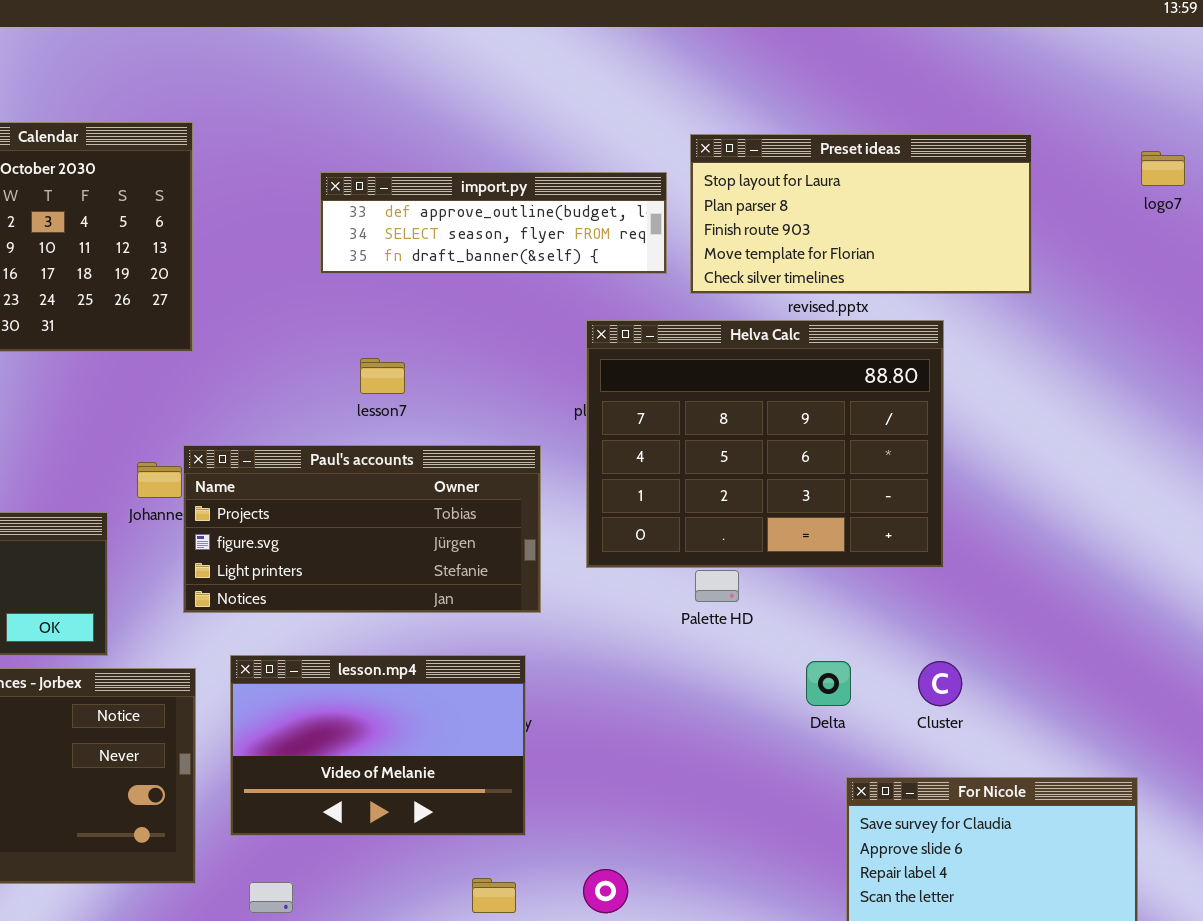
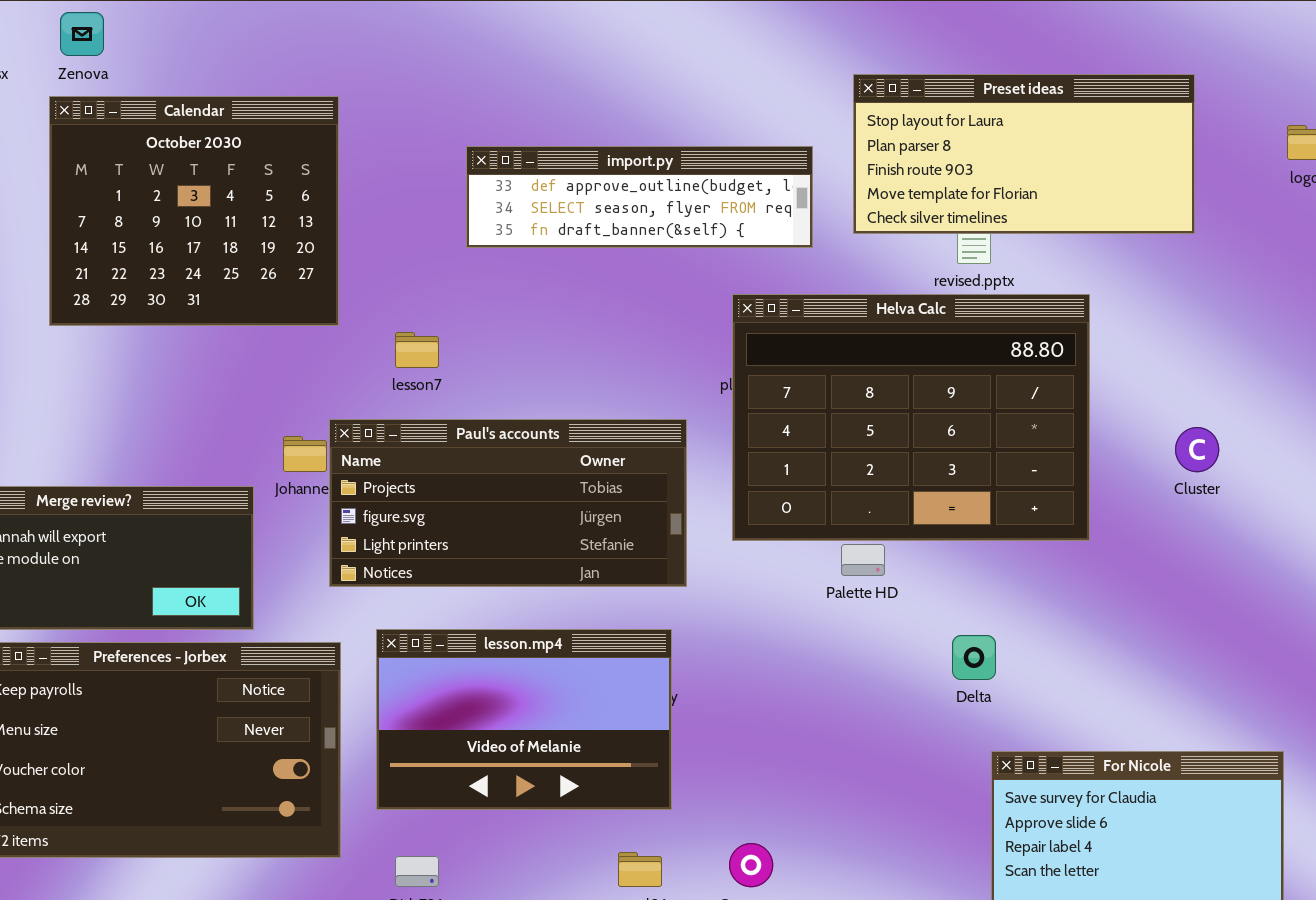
Preset ideas: [690,134,1032,294] -> [853,74,1195,234], moved
lesson7: [360,358,405,394] -> [395,332,439,368], moved
Cluster: [918,661,962,706] -> [1175,427,1219,472], moved

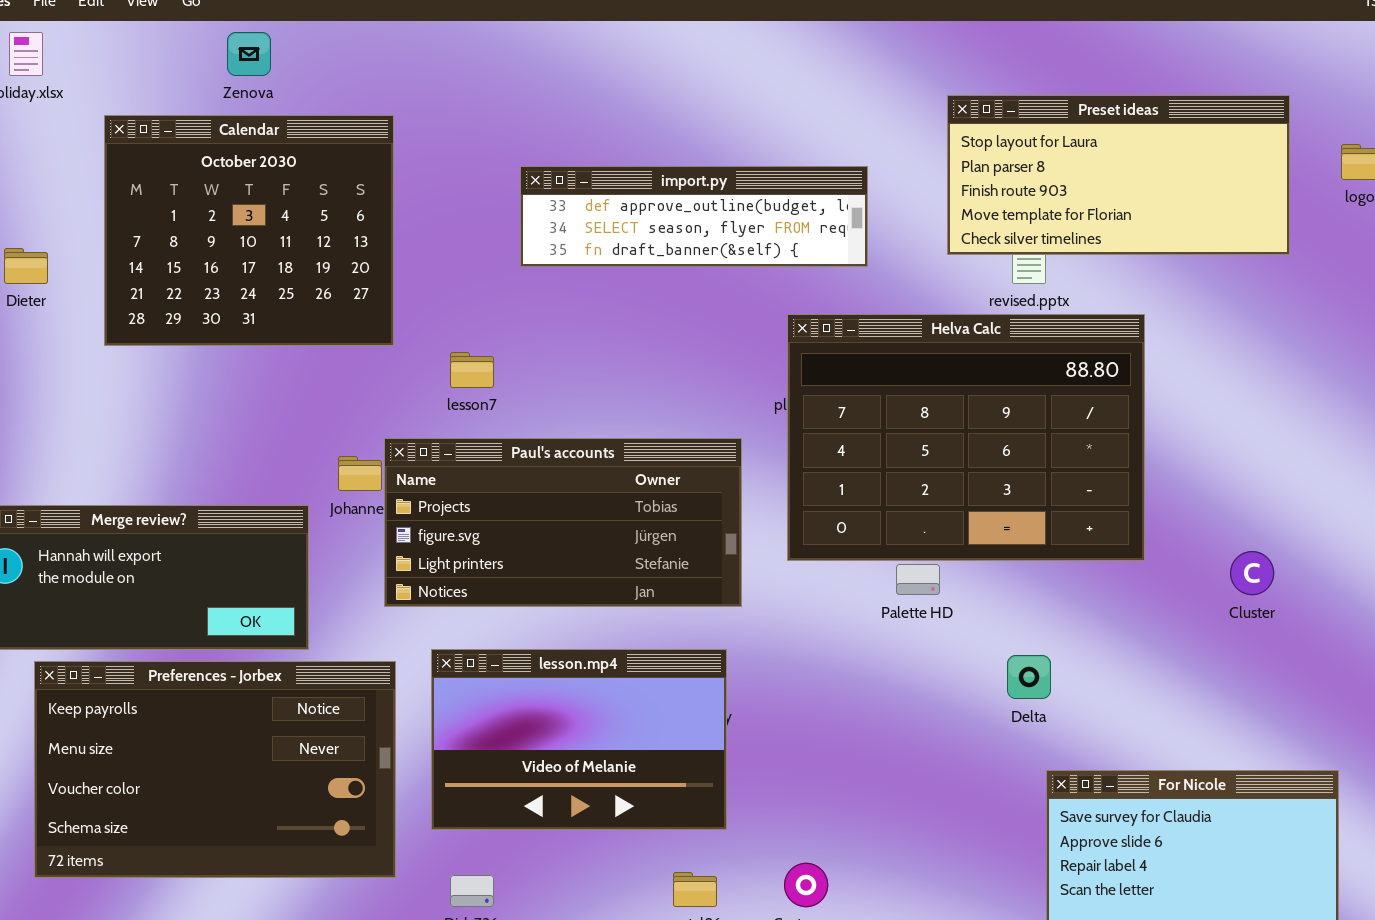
Zenova: [60,12,104,56] -> [227,32,271,76], moved
Preset ideas: [853,74,1195,234] -> [947,95,1290,255], moved
Cluster: [1175,427,1219,472] -> [1230,551,1274,595], moved

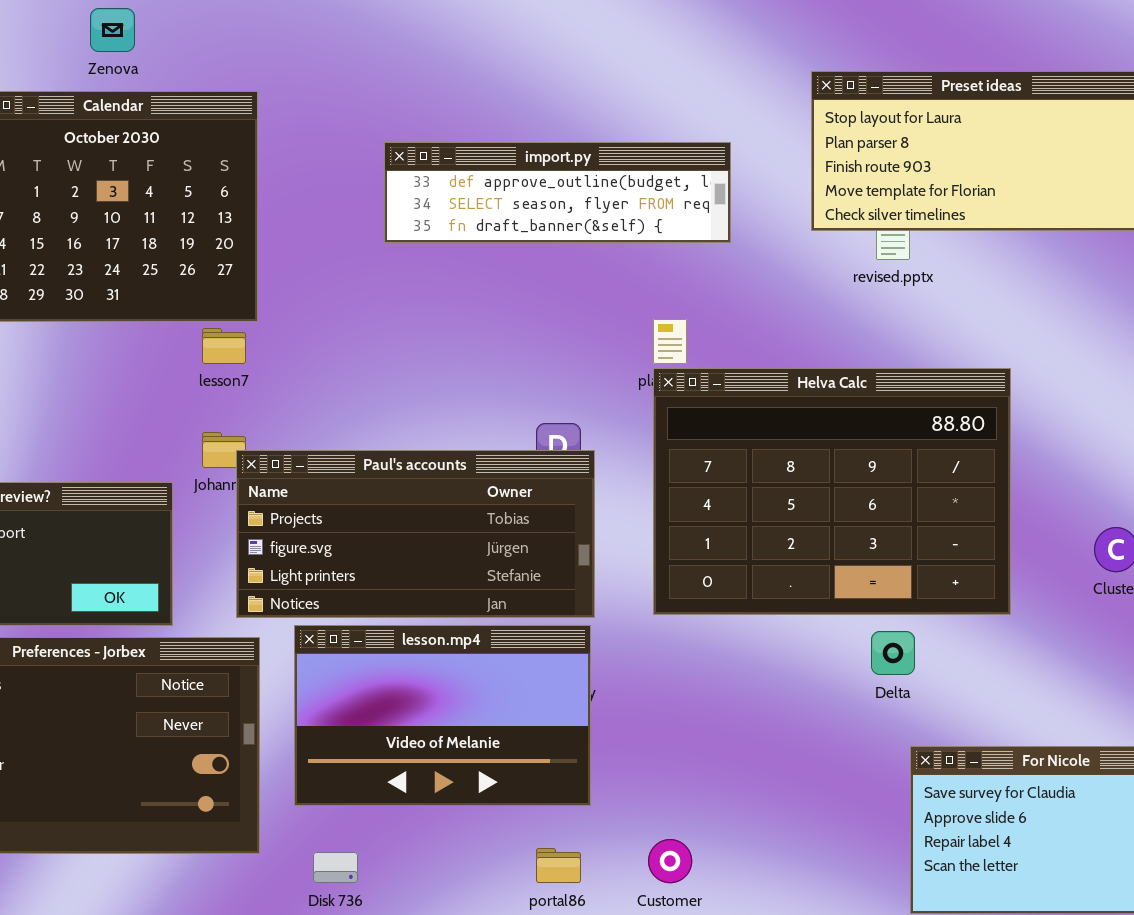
Helva Calc: [787,314,1145,561] -> [653,368,1011,615], moved
lesson7: [450,352,494,388] -> [202,328,246,364], moved
Paul's accounts: [384,438,742,607] -> [236,450,595,618], moved

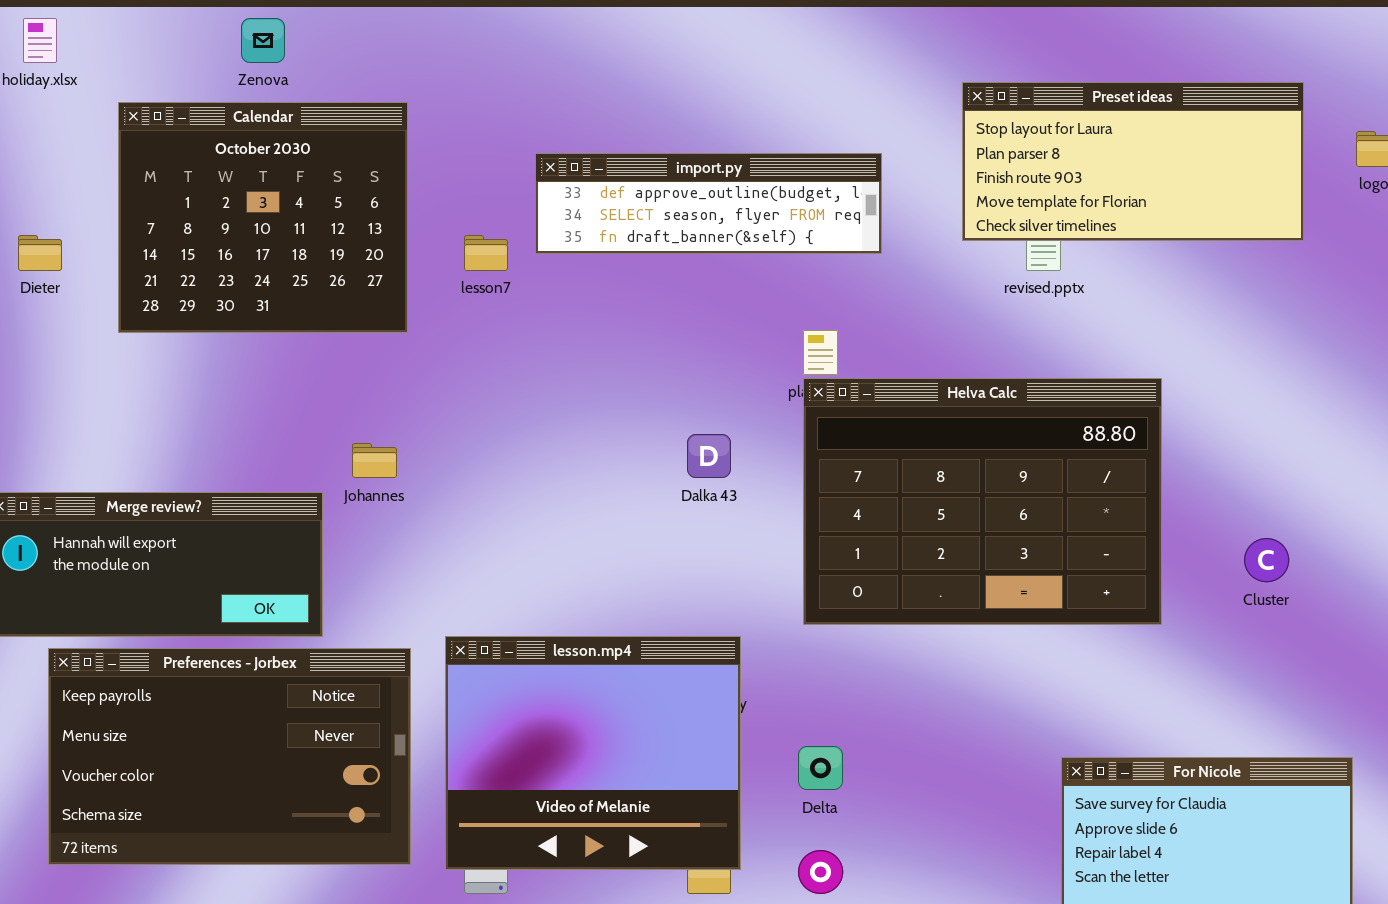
lesson7: [202,328,246,364] -> [464,235,508,271], moved
Paul's accounts: [236,450,595,618] -> none, closed
lesson.mp4: [294,625,591,806] -> [445,636,741,870], resized
Delta: [871,631,915,675] -> [798,746,843,790], moved

